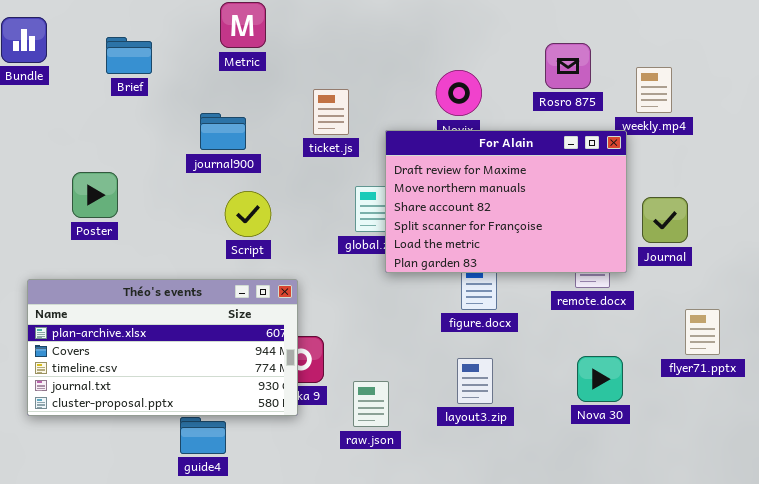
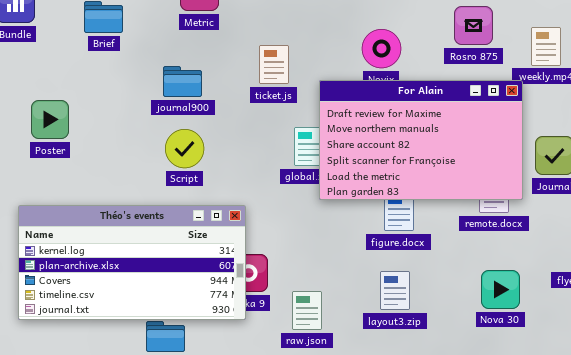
Poster: [72,172,118,218] -> [31,100,69,139], moved
Script: [225,191,271,237] -> [165,129,204,168], moved
Théo's events: [27,279,298,416] -> [18,205,246,320], scrolled up 1 row

